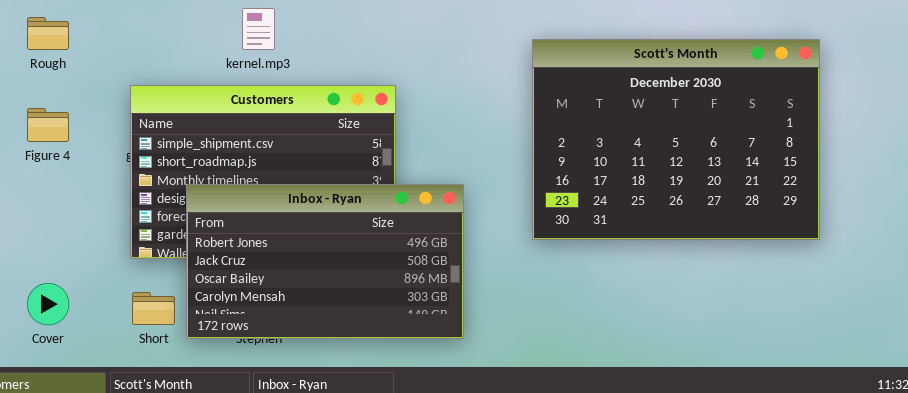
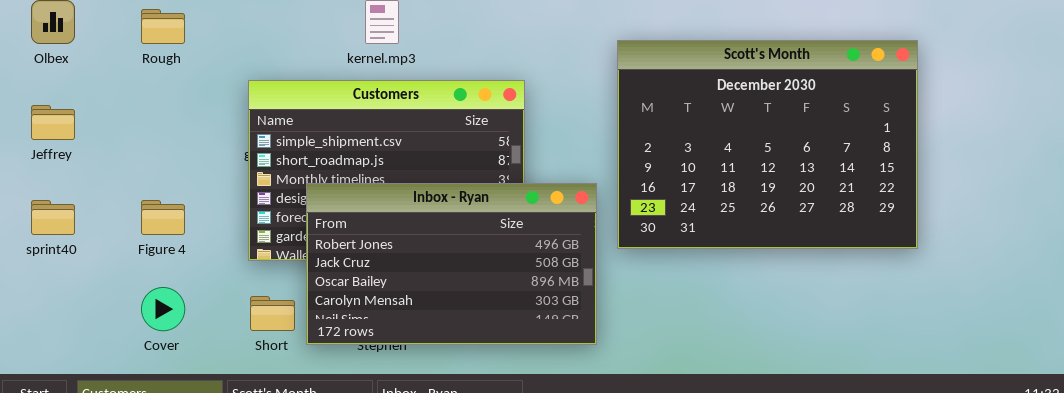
Scott's Month: [532,39,820,240] -> [617,40,918,249], moved
Figure 4: [27,108,69,142] -> [141,200,185,235], moved

